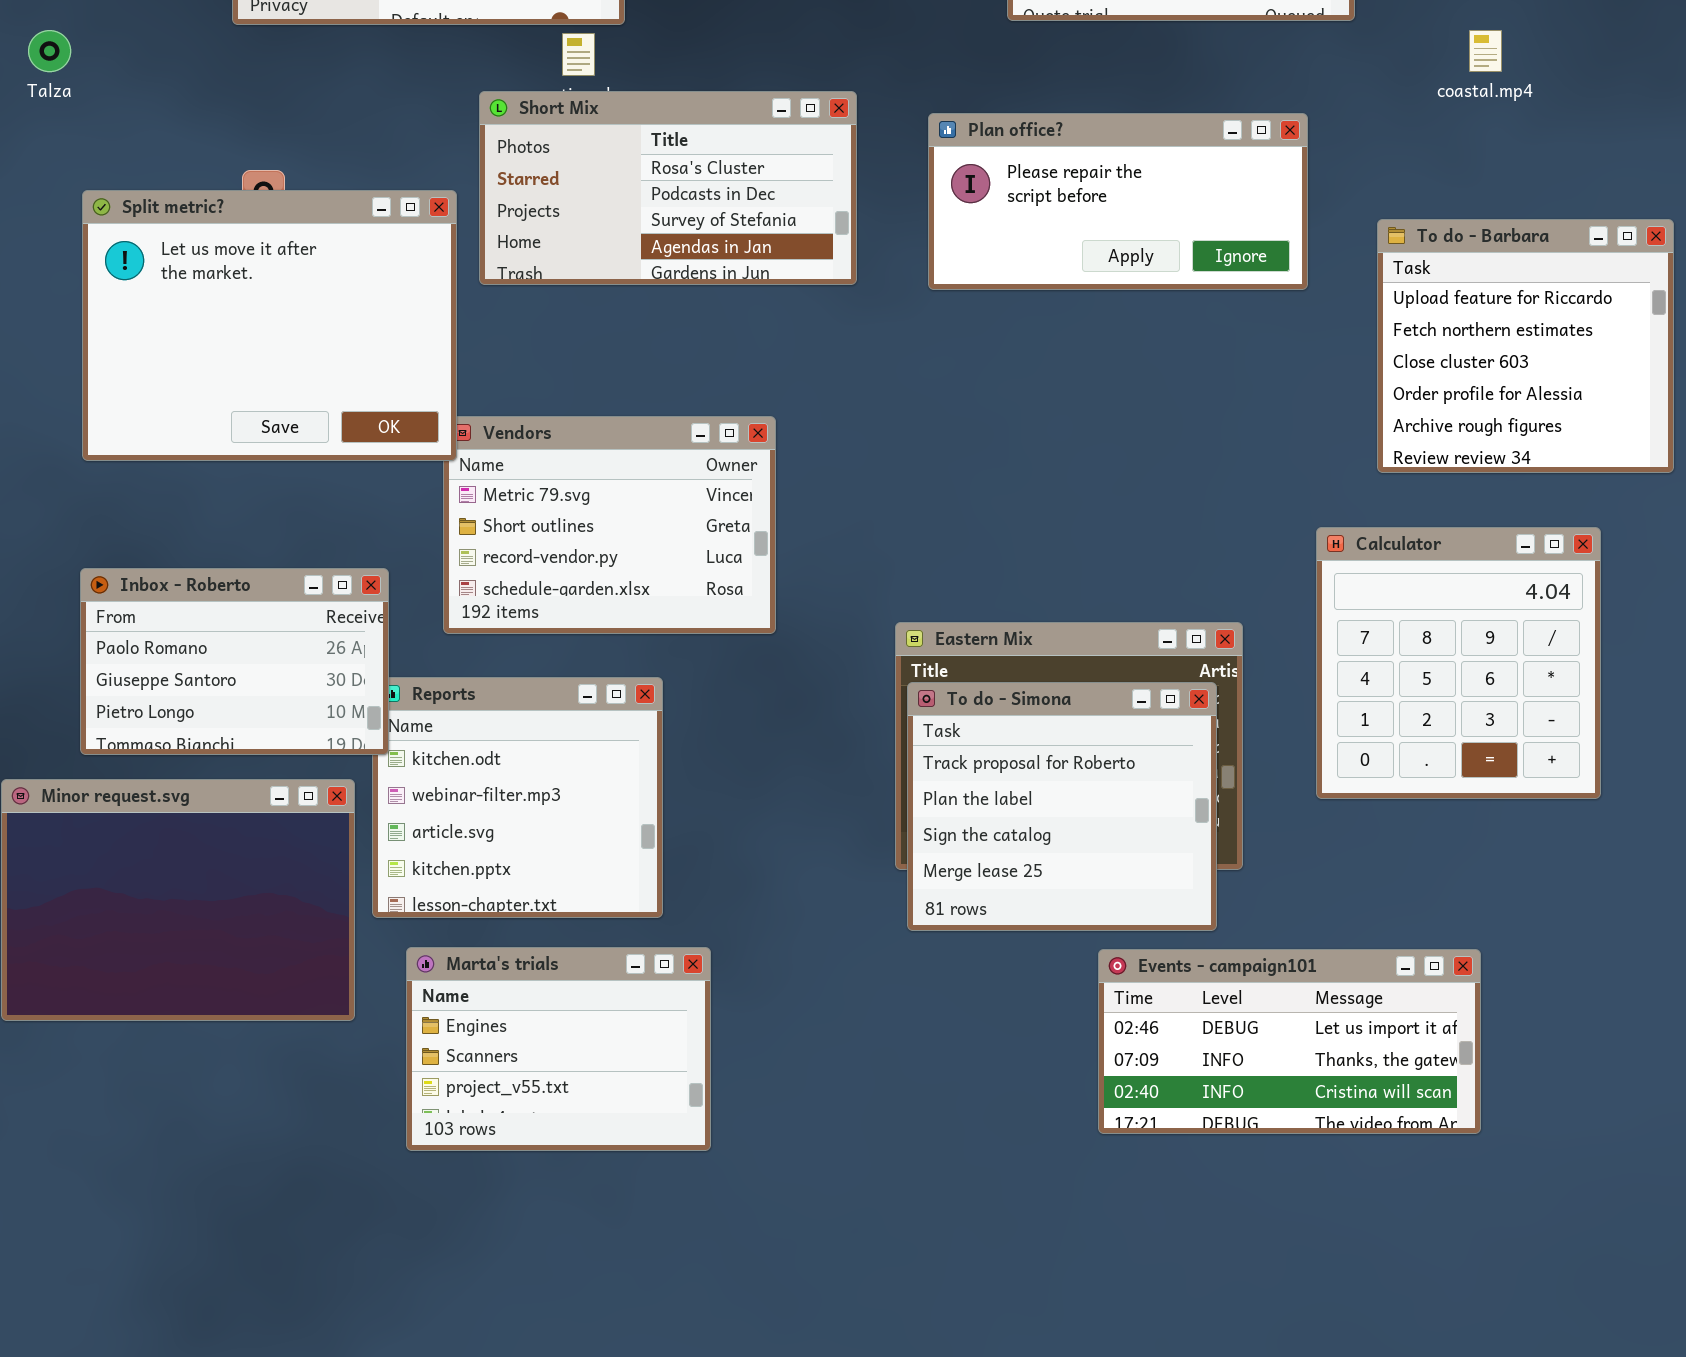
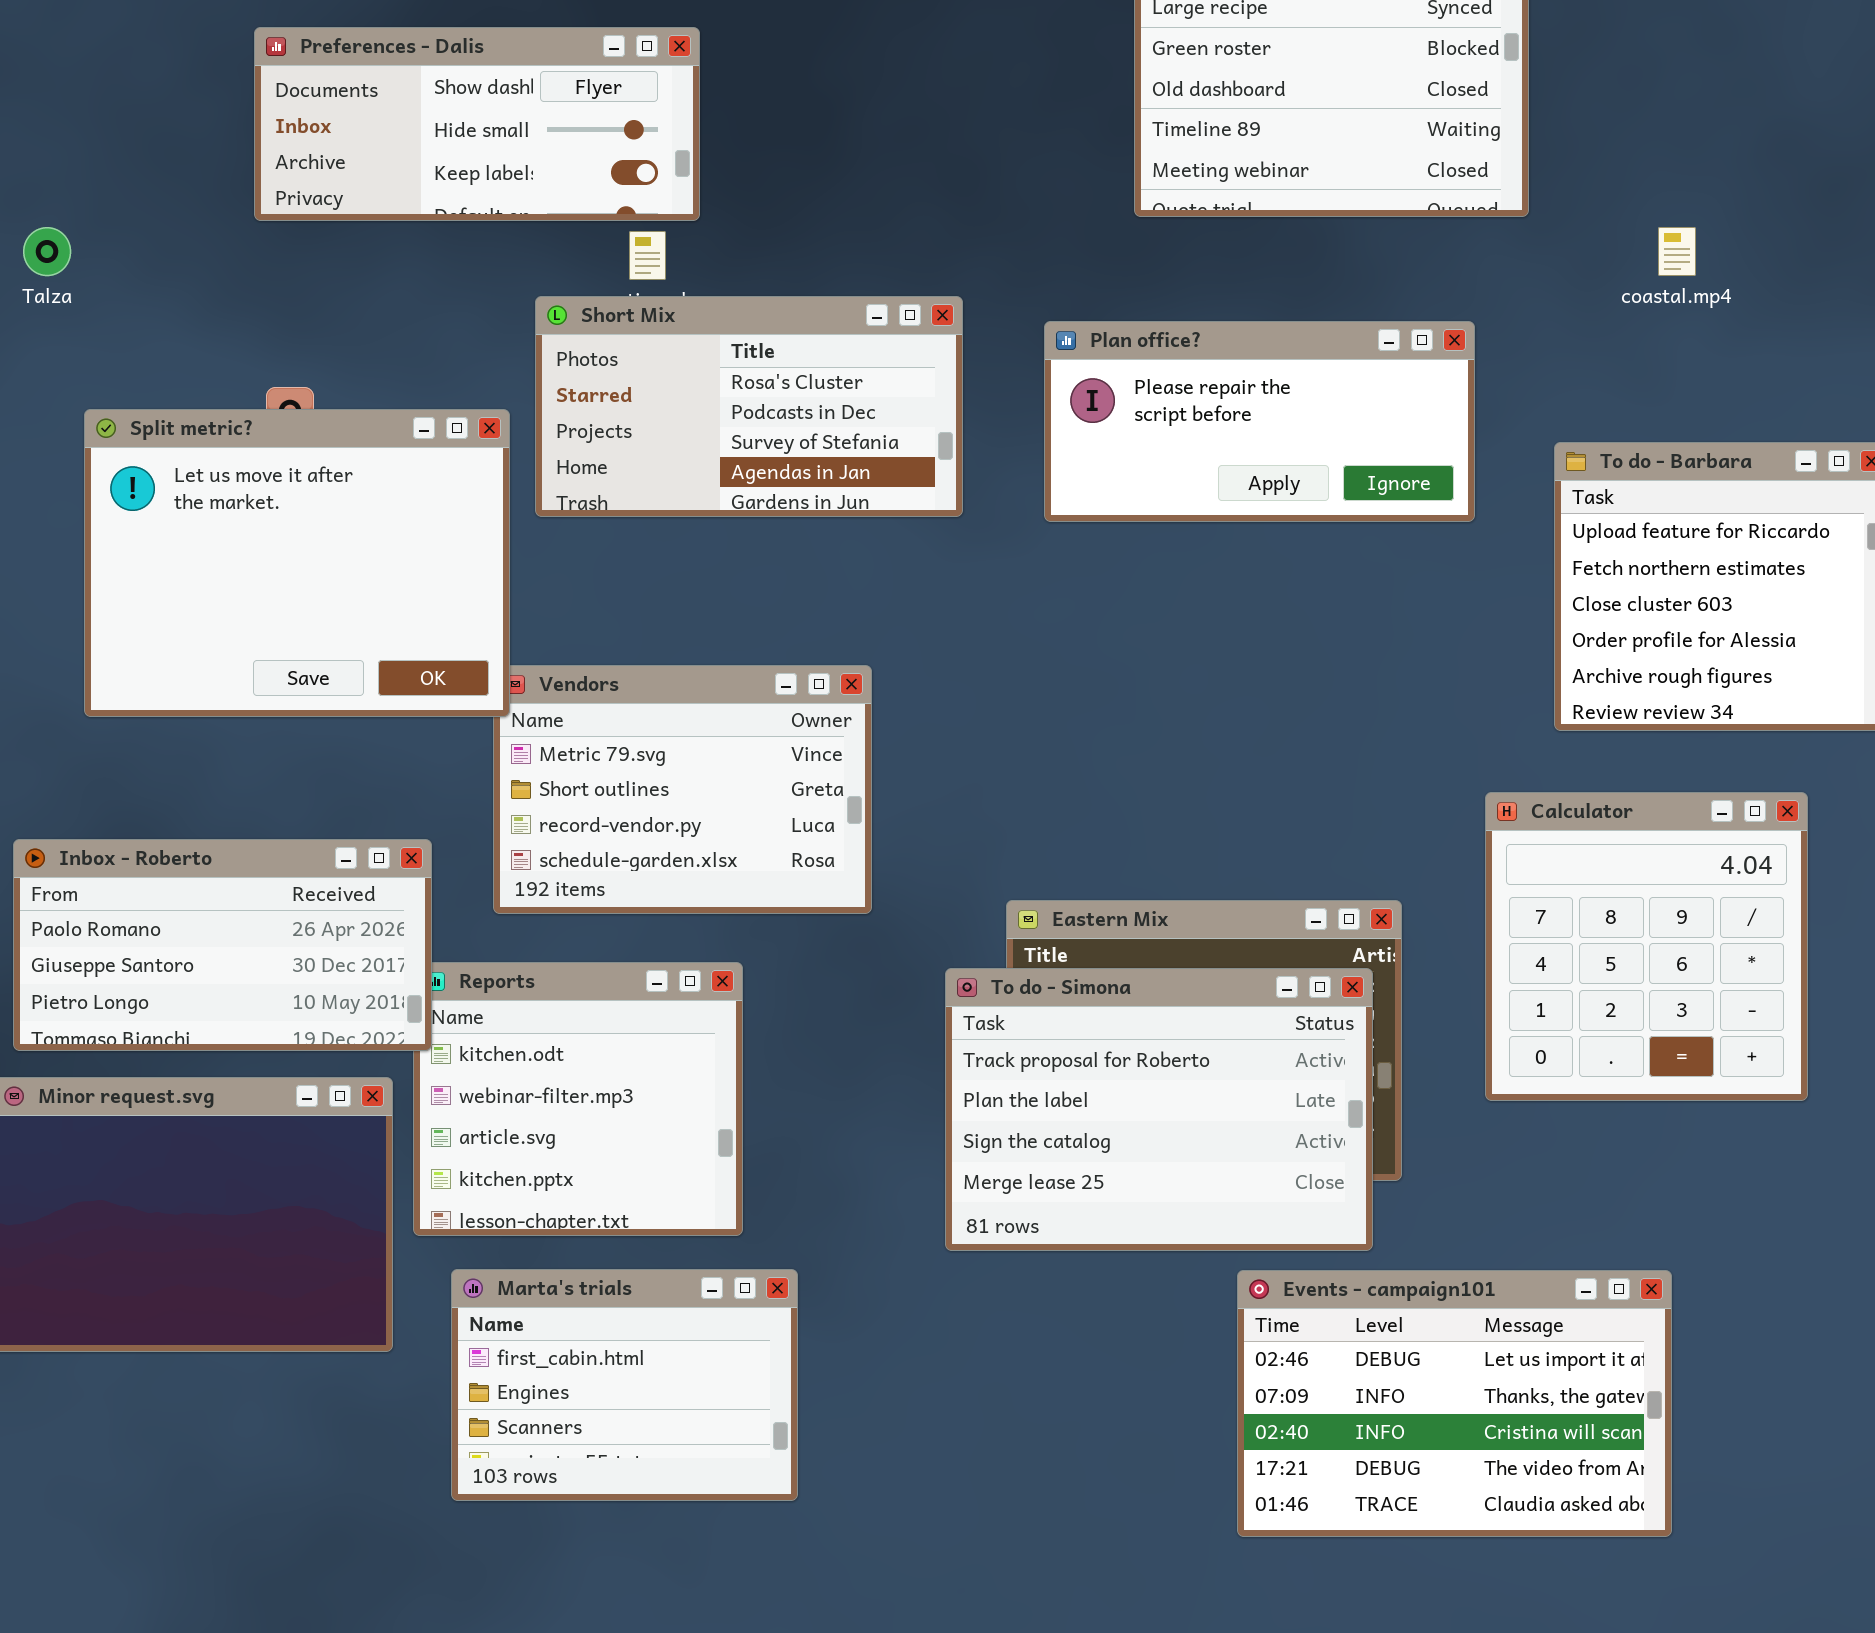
Inbox - Roberto: [80,568,389,755] -> [13,839,432,1051], resized
To do - Simona: [907,682,1217,931] -> [945,968,1373,1251], resized
Marta's trials: [406,947,711,1151] -> [451,1269,798,1501], scrolled up 1 row
Events - campaign101: [1098,949,1481,1134] -> [1237,1270,1672,1537], resized

